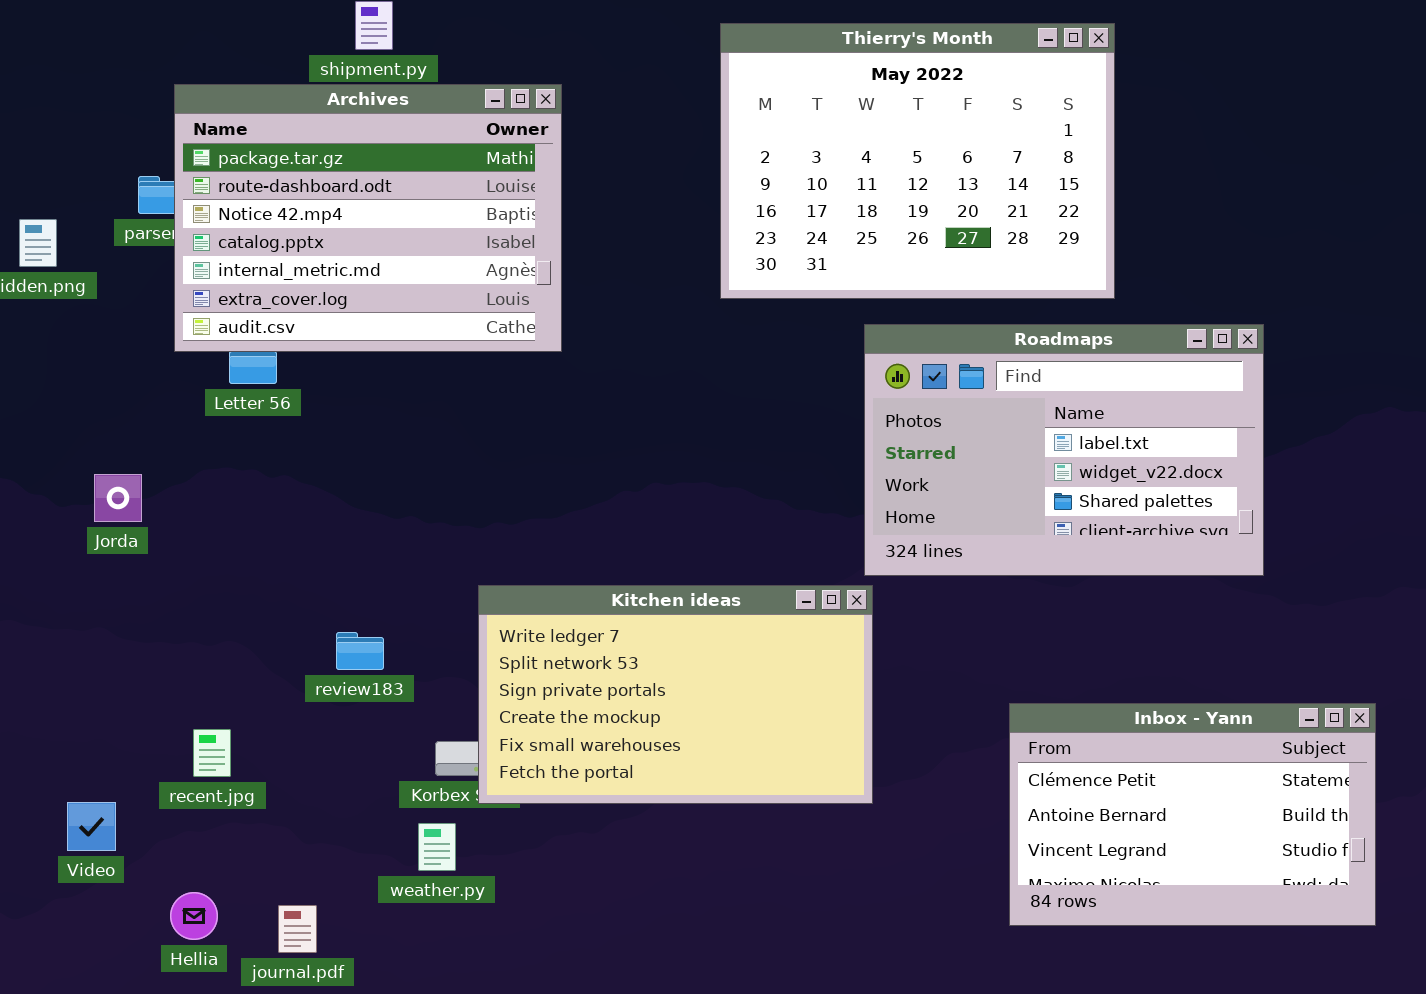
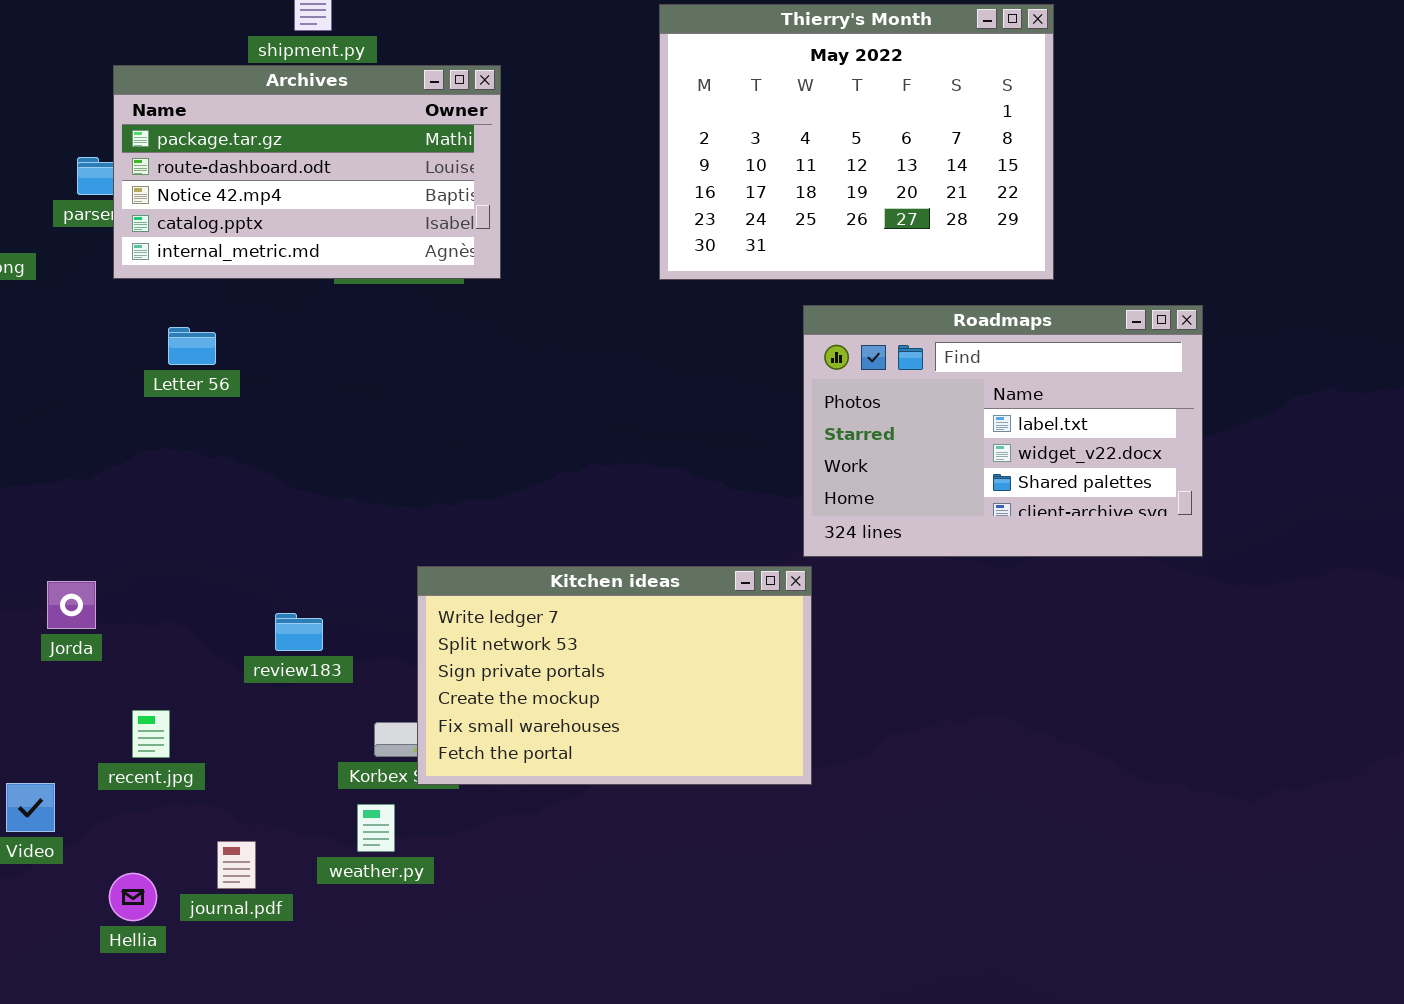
Archives: [174,84,562,352] -> [113,65,501,279], resized
Jorda: [94,474,142,522] -> [47,581,96,629], moved
Inbox - Yann: [1009,703,1376,926] -> none, closed
journal.pdf: [278,905,317,953] -> [217,841,256,889], moved

